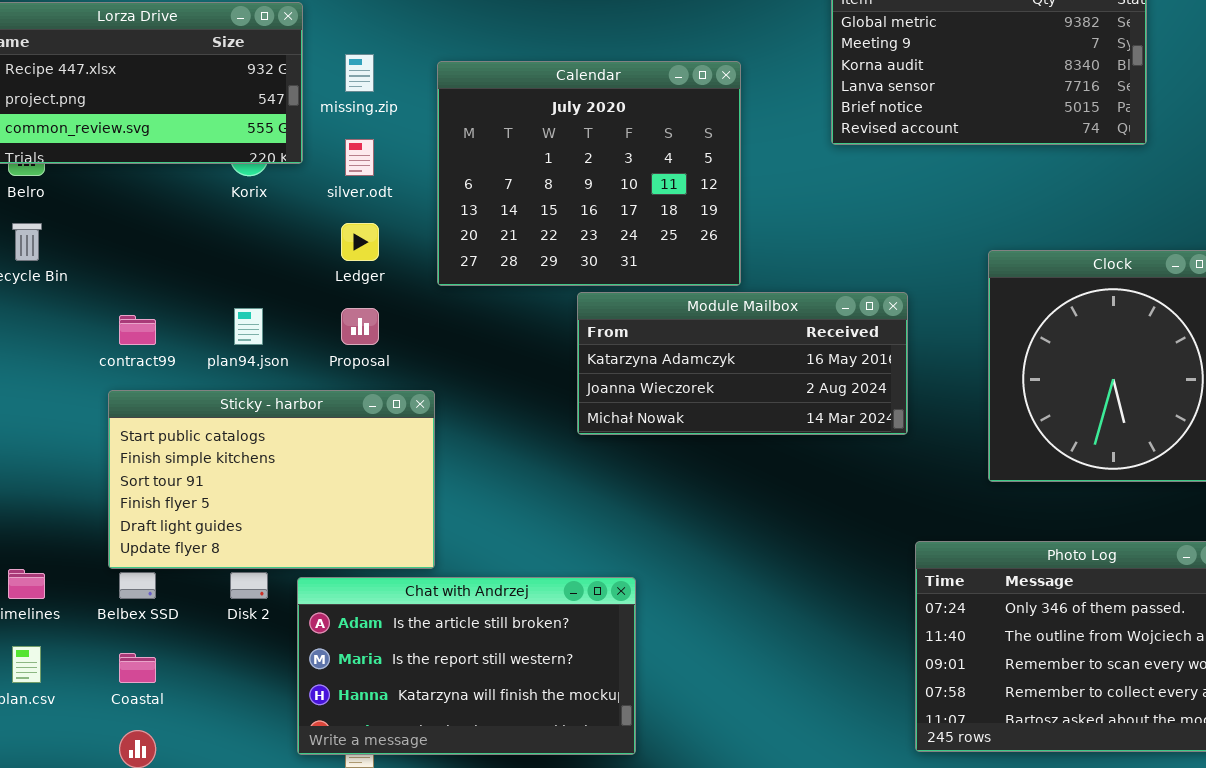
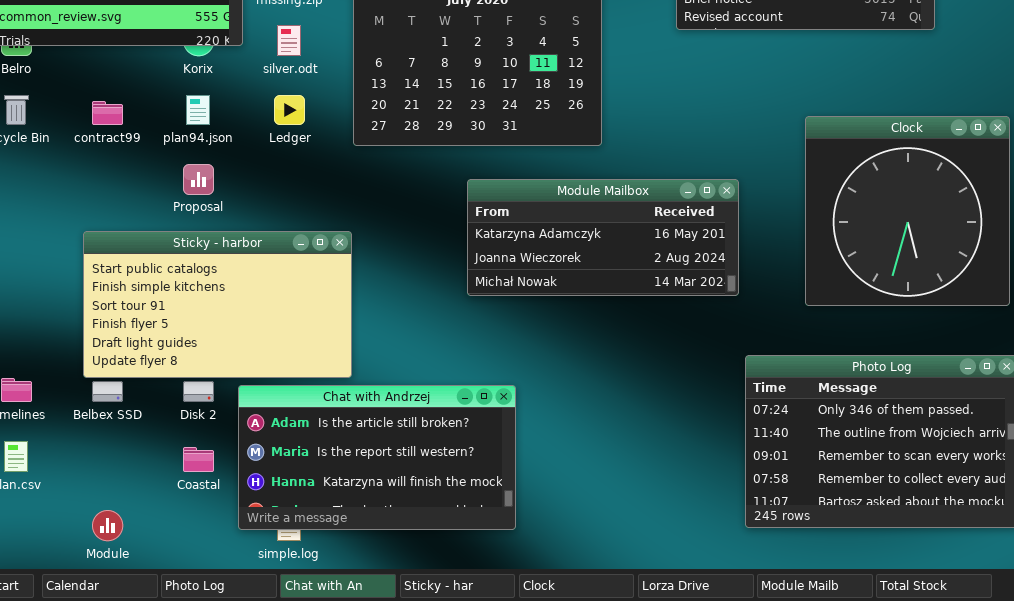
Module Mailbox: [577,292,908,435] -> [467,179,739,296], moved
plan94.json: [234,308,263,345] -> [186,95,210,125], moved
Proposal: [341,308,379,345] -> [183,164,214,195], moved
contract99: [119,315,156,345] -> [92,101,123,125], moved
Coastal: [119,653,156,683] -> [183,447,214,472], moved

